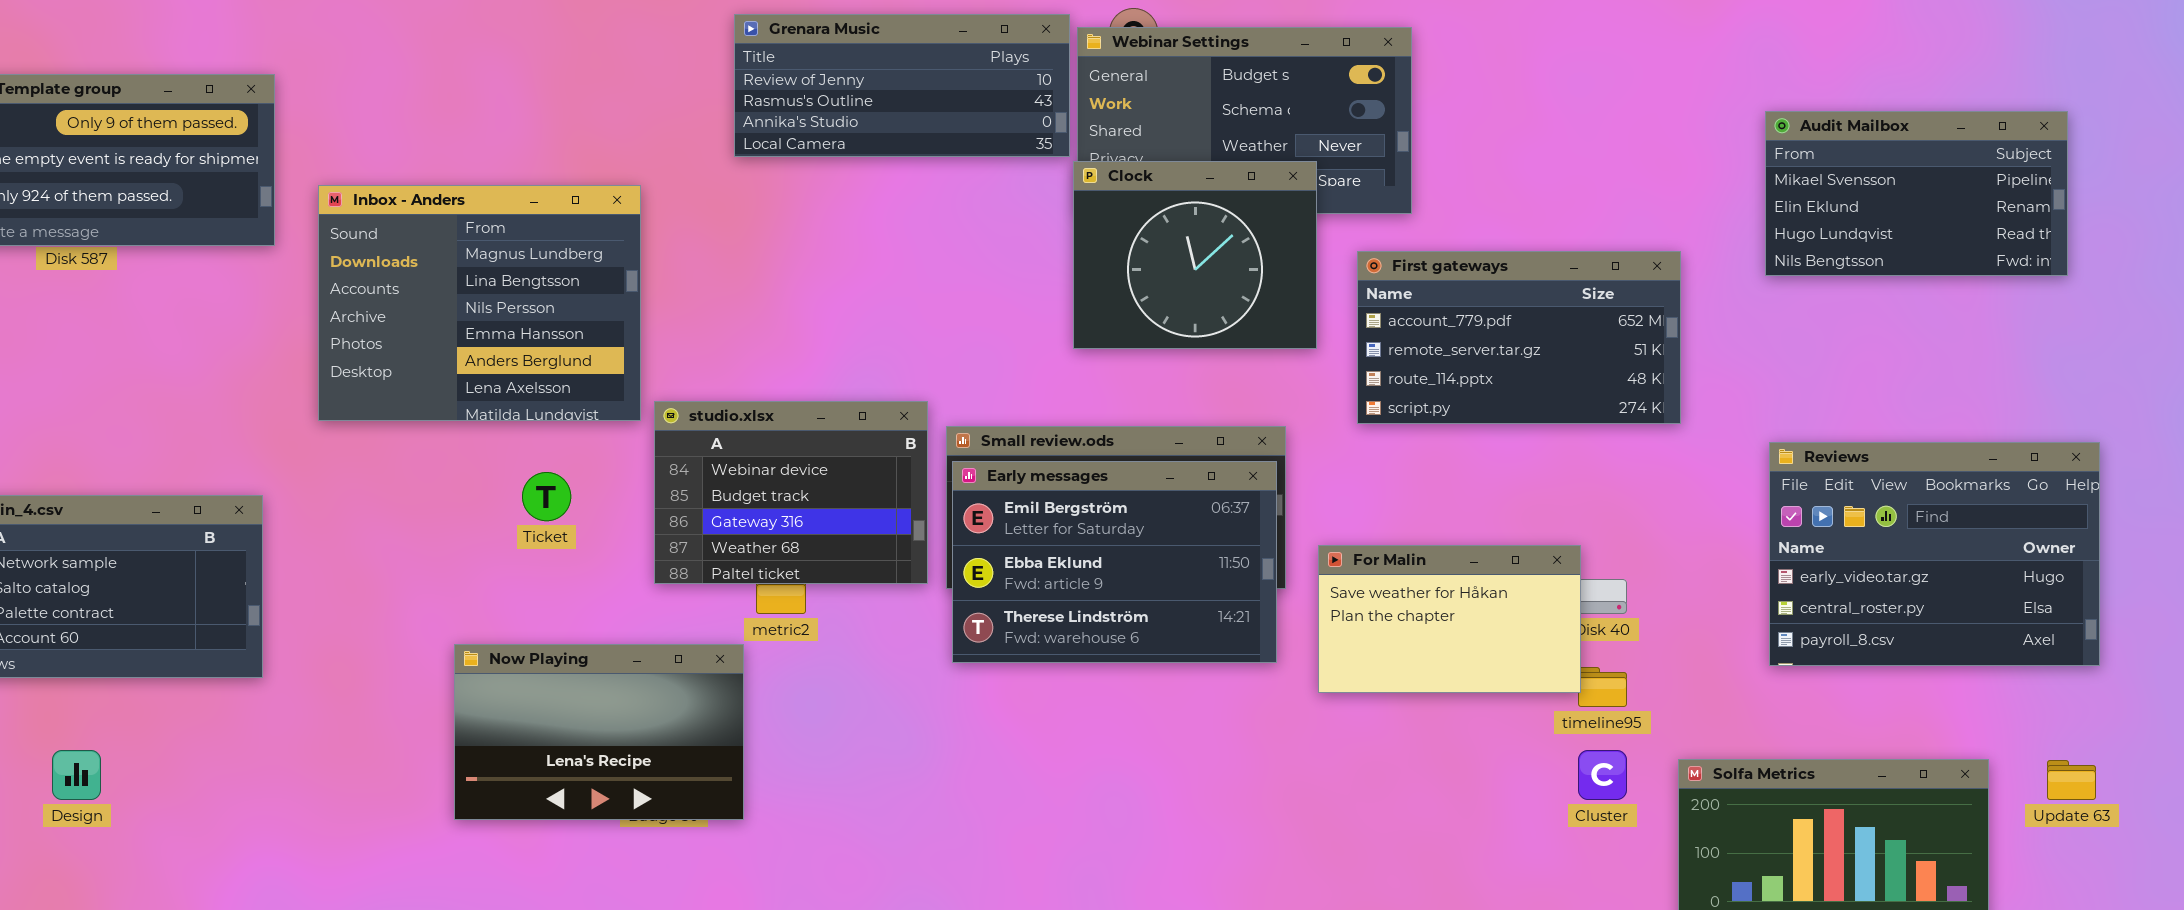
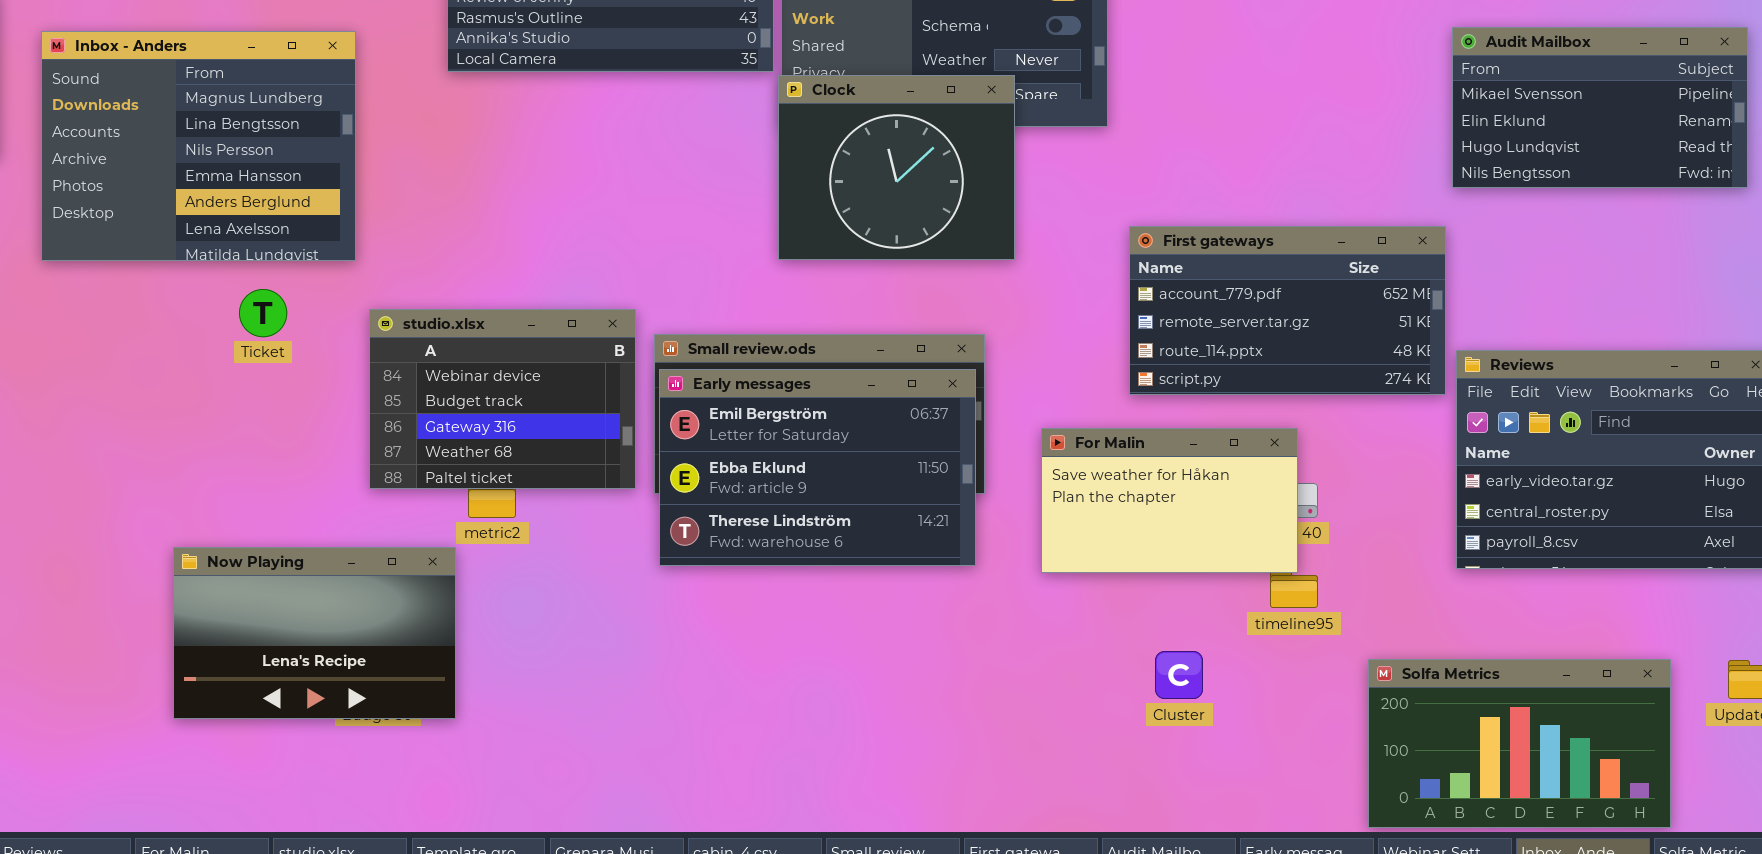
Inbox - Anders: [318,185,641,421] -> [41,31,356,261], moved
First gateways: [1357,251,1681,424] -> [1129,226,1446,395], moved
Ticket: [522,472,571,521] -> [239,289,287,337], moved
For Malin: [1318,545,1581,693] -> [1041,428,1298,573], moved
Cluster: [1578,750,1627,800] -> [1155,651,1203,699], moved

